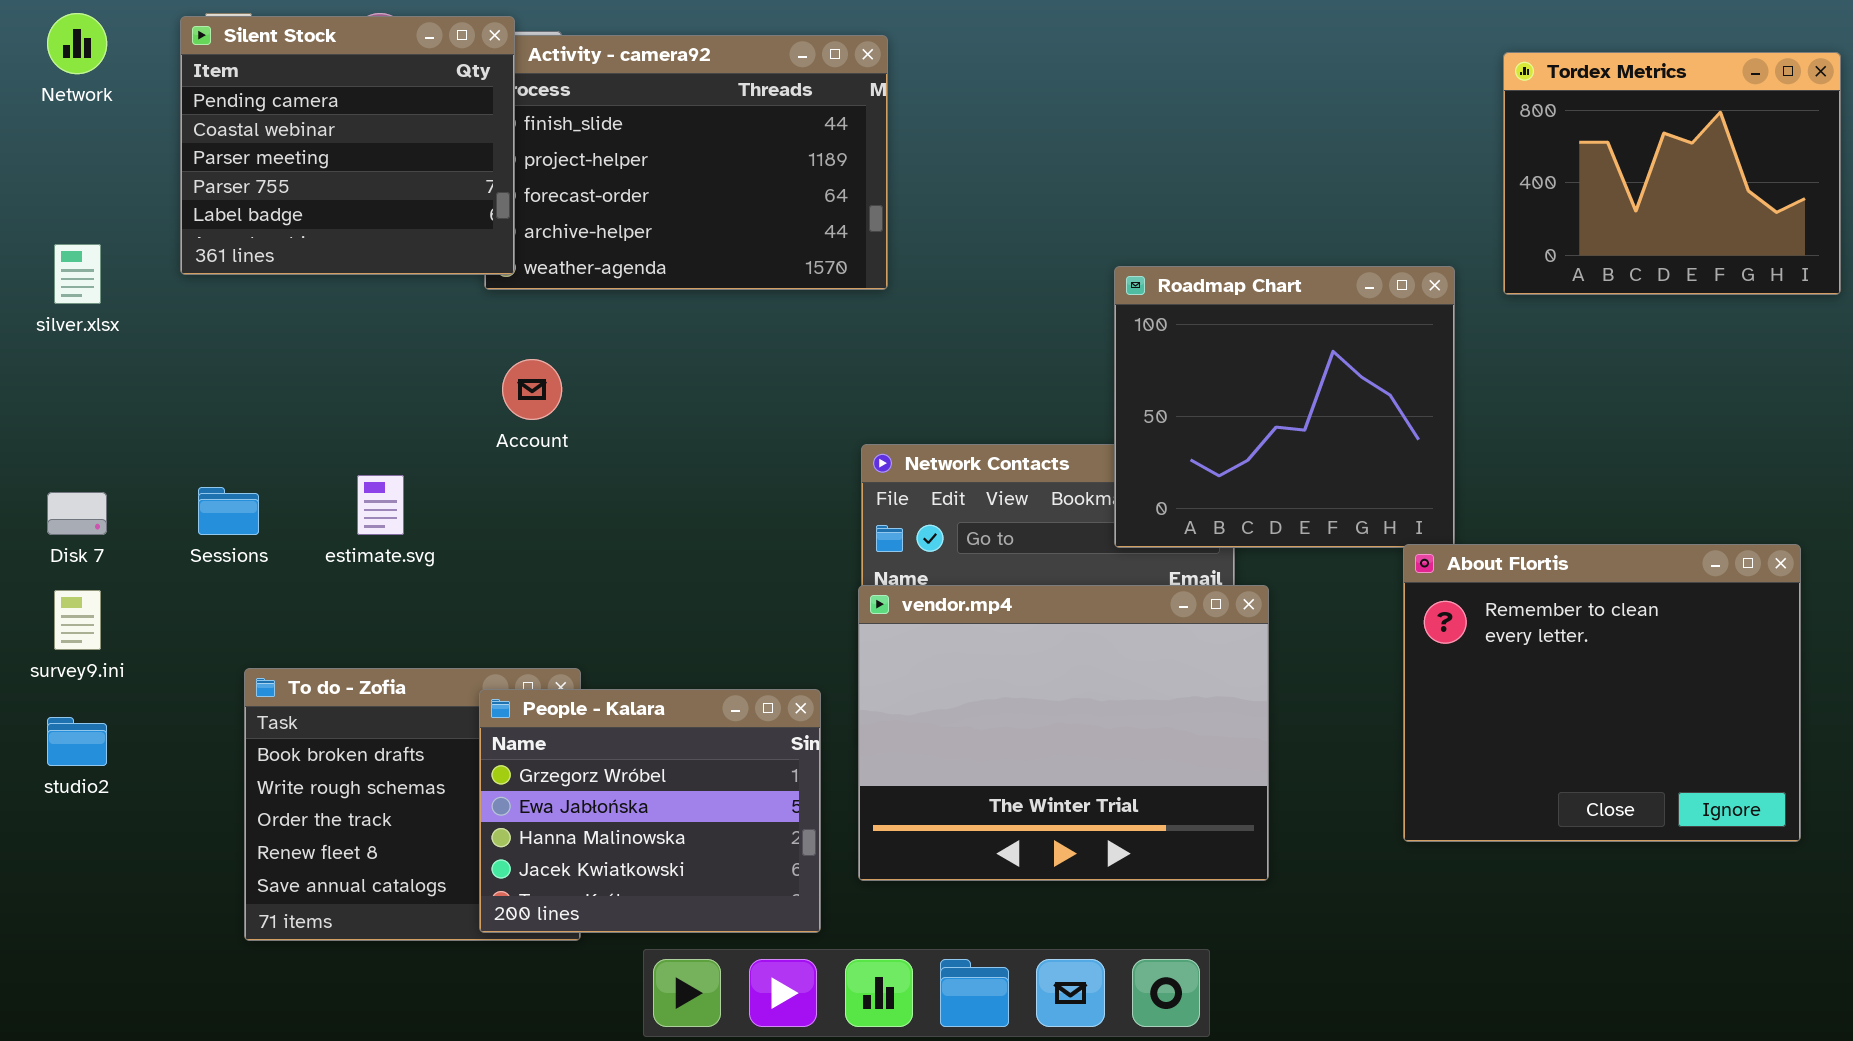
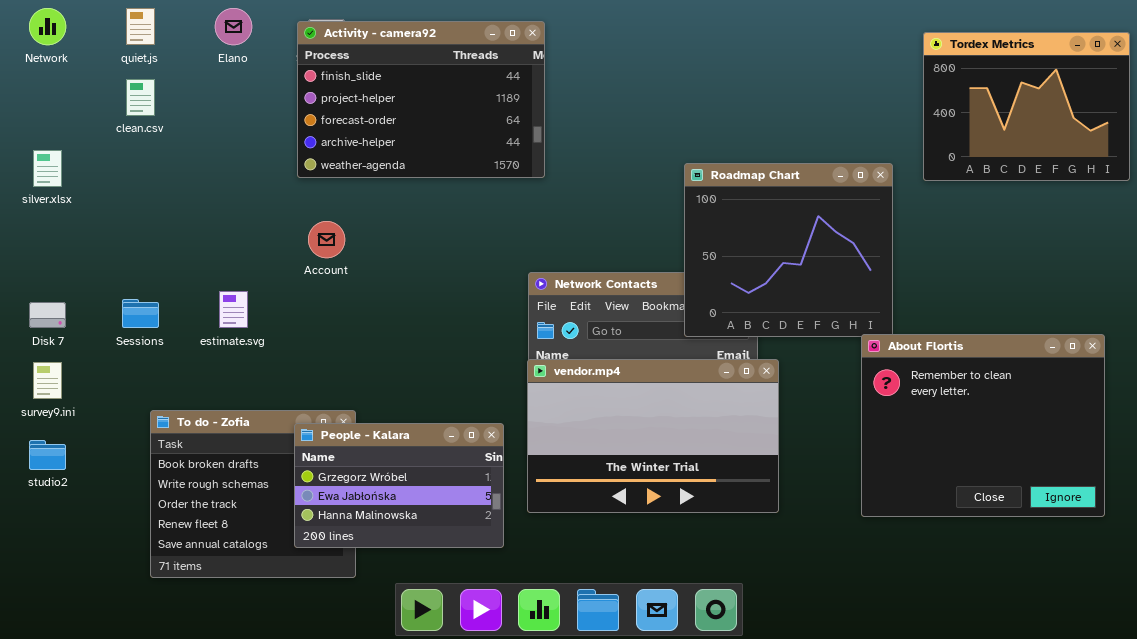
Silent Stock: [180,16,515,275] -> none, closed
vendor.mp4: [858,585,1269,881] -> [527,359,779,513], resized
People - Kalara: [479,689,821,933] -> [294,423,504,548], resized

